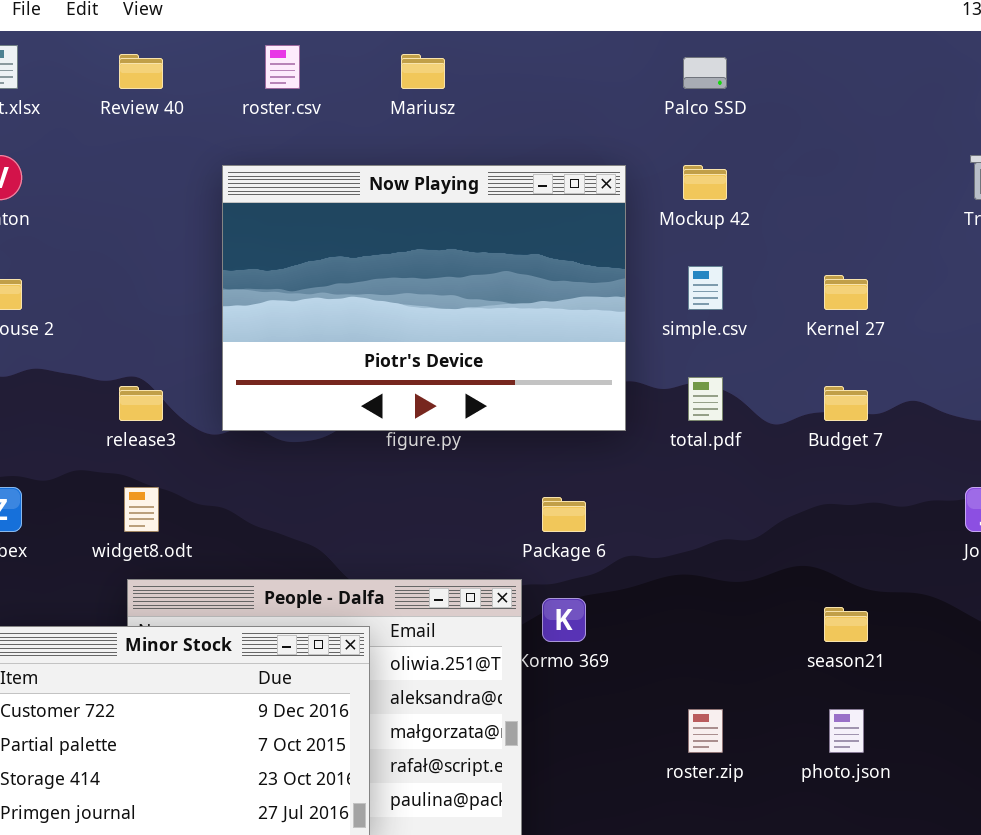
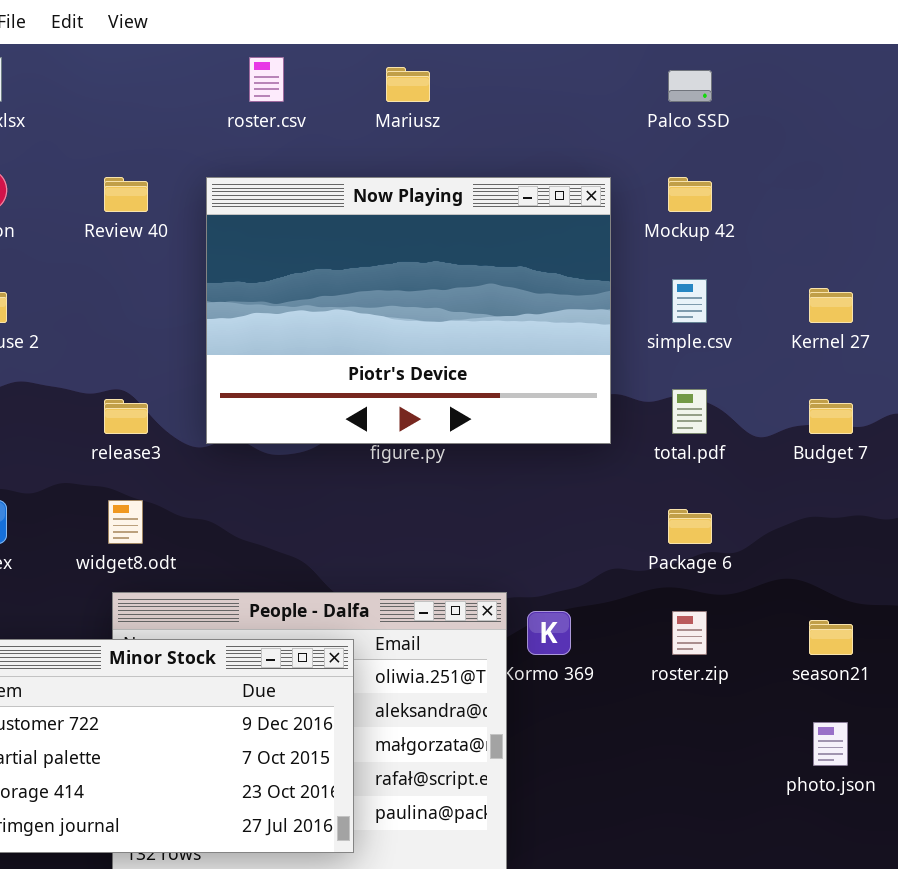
Review 40: [119,54,163,89] -> [104,177,148,212], moved
Package 6: [542,497,586,532] -> [668,509,712,544], moved
roster.zip: [688,709,723,753] -> [672,611,707,655], moved

